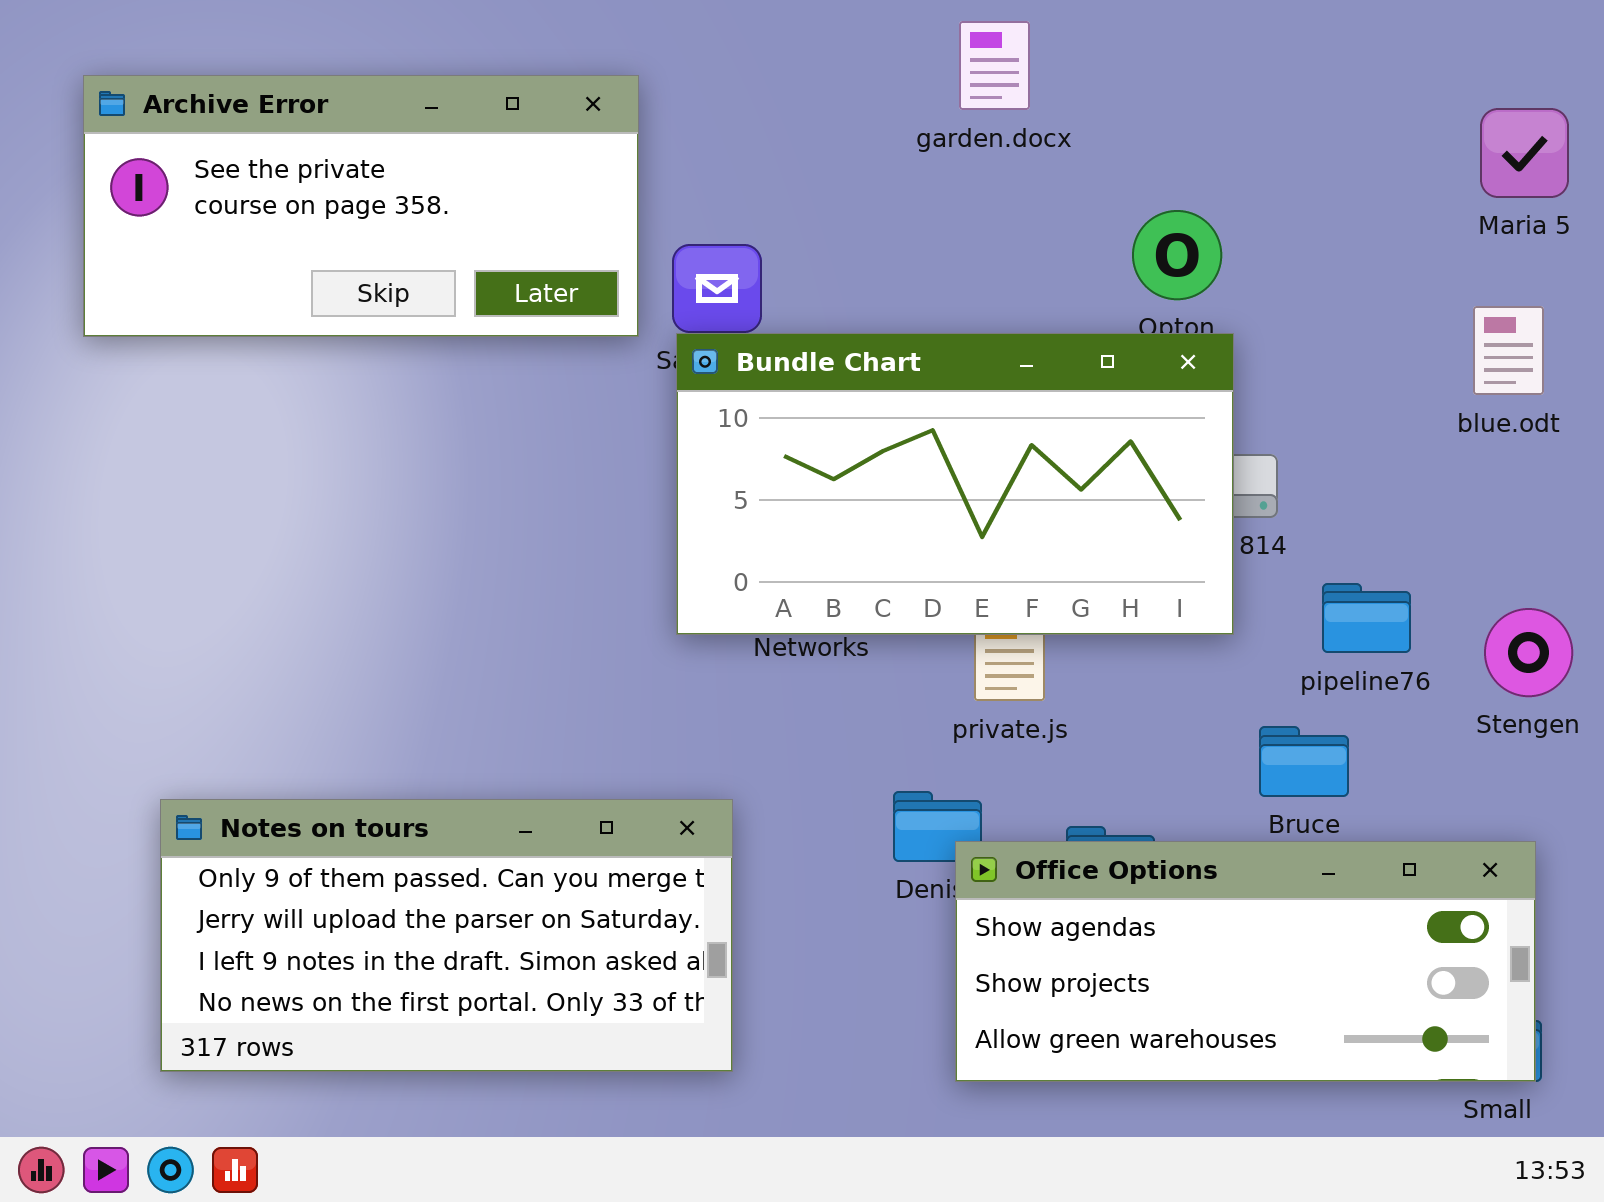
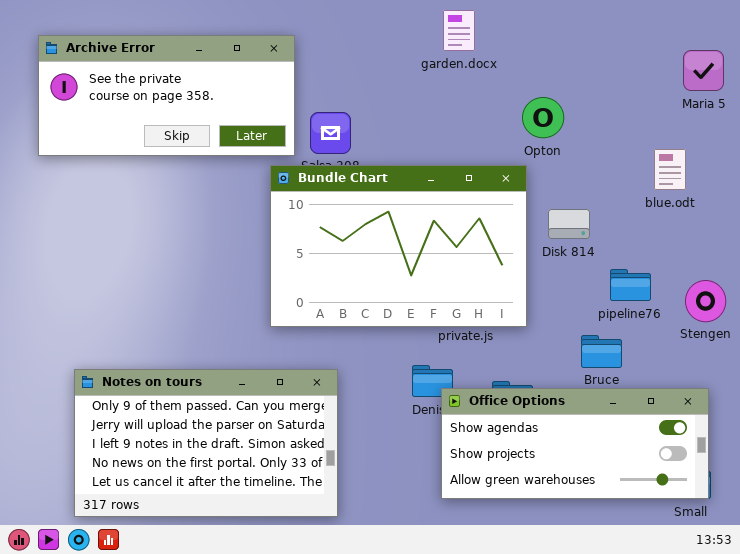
blue.odt: [1473,306,1544,395] -> [654,149,686,190], moved
Bundle Chart: [676,333,1234,635] -> [270,165,527,327], moved, resized
Notes on tours: [160,799,733,1072] -> [74,369,338,517], resized

